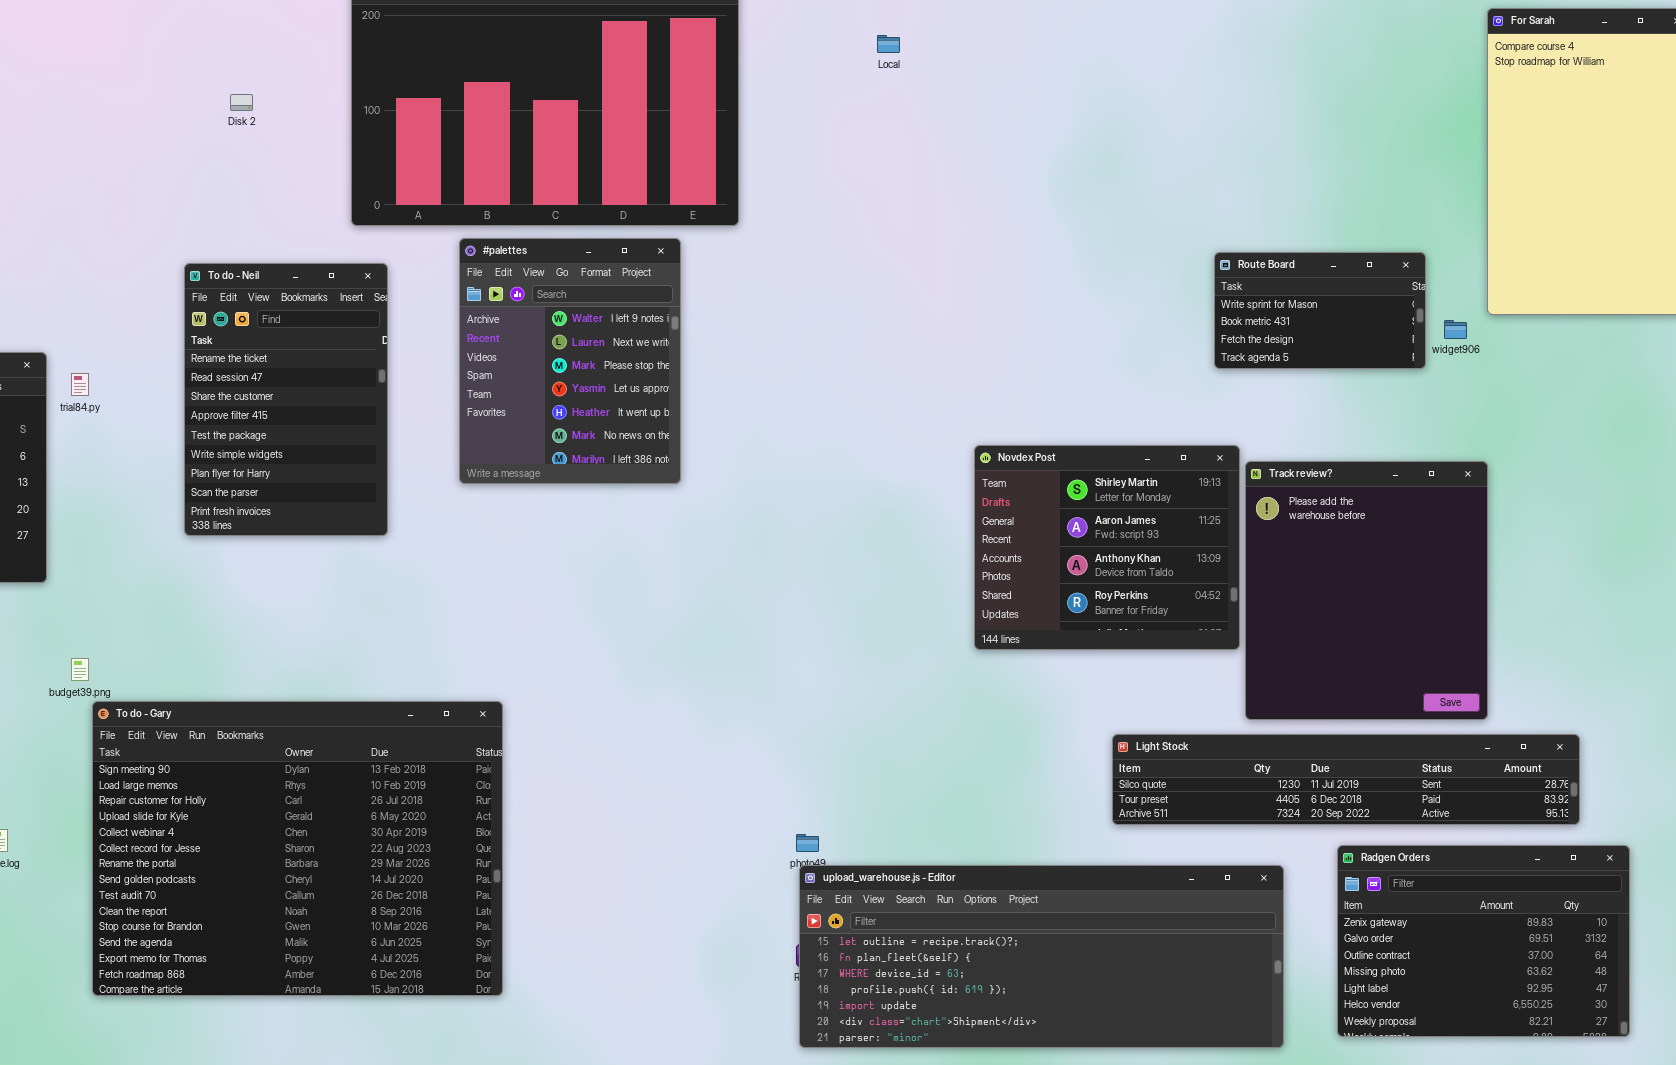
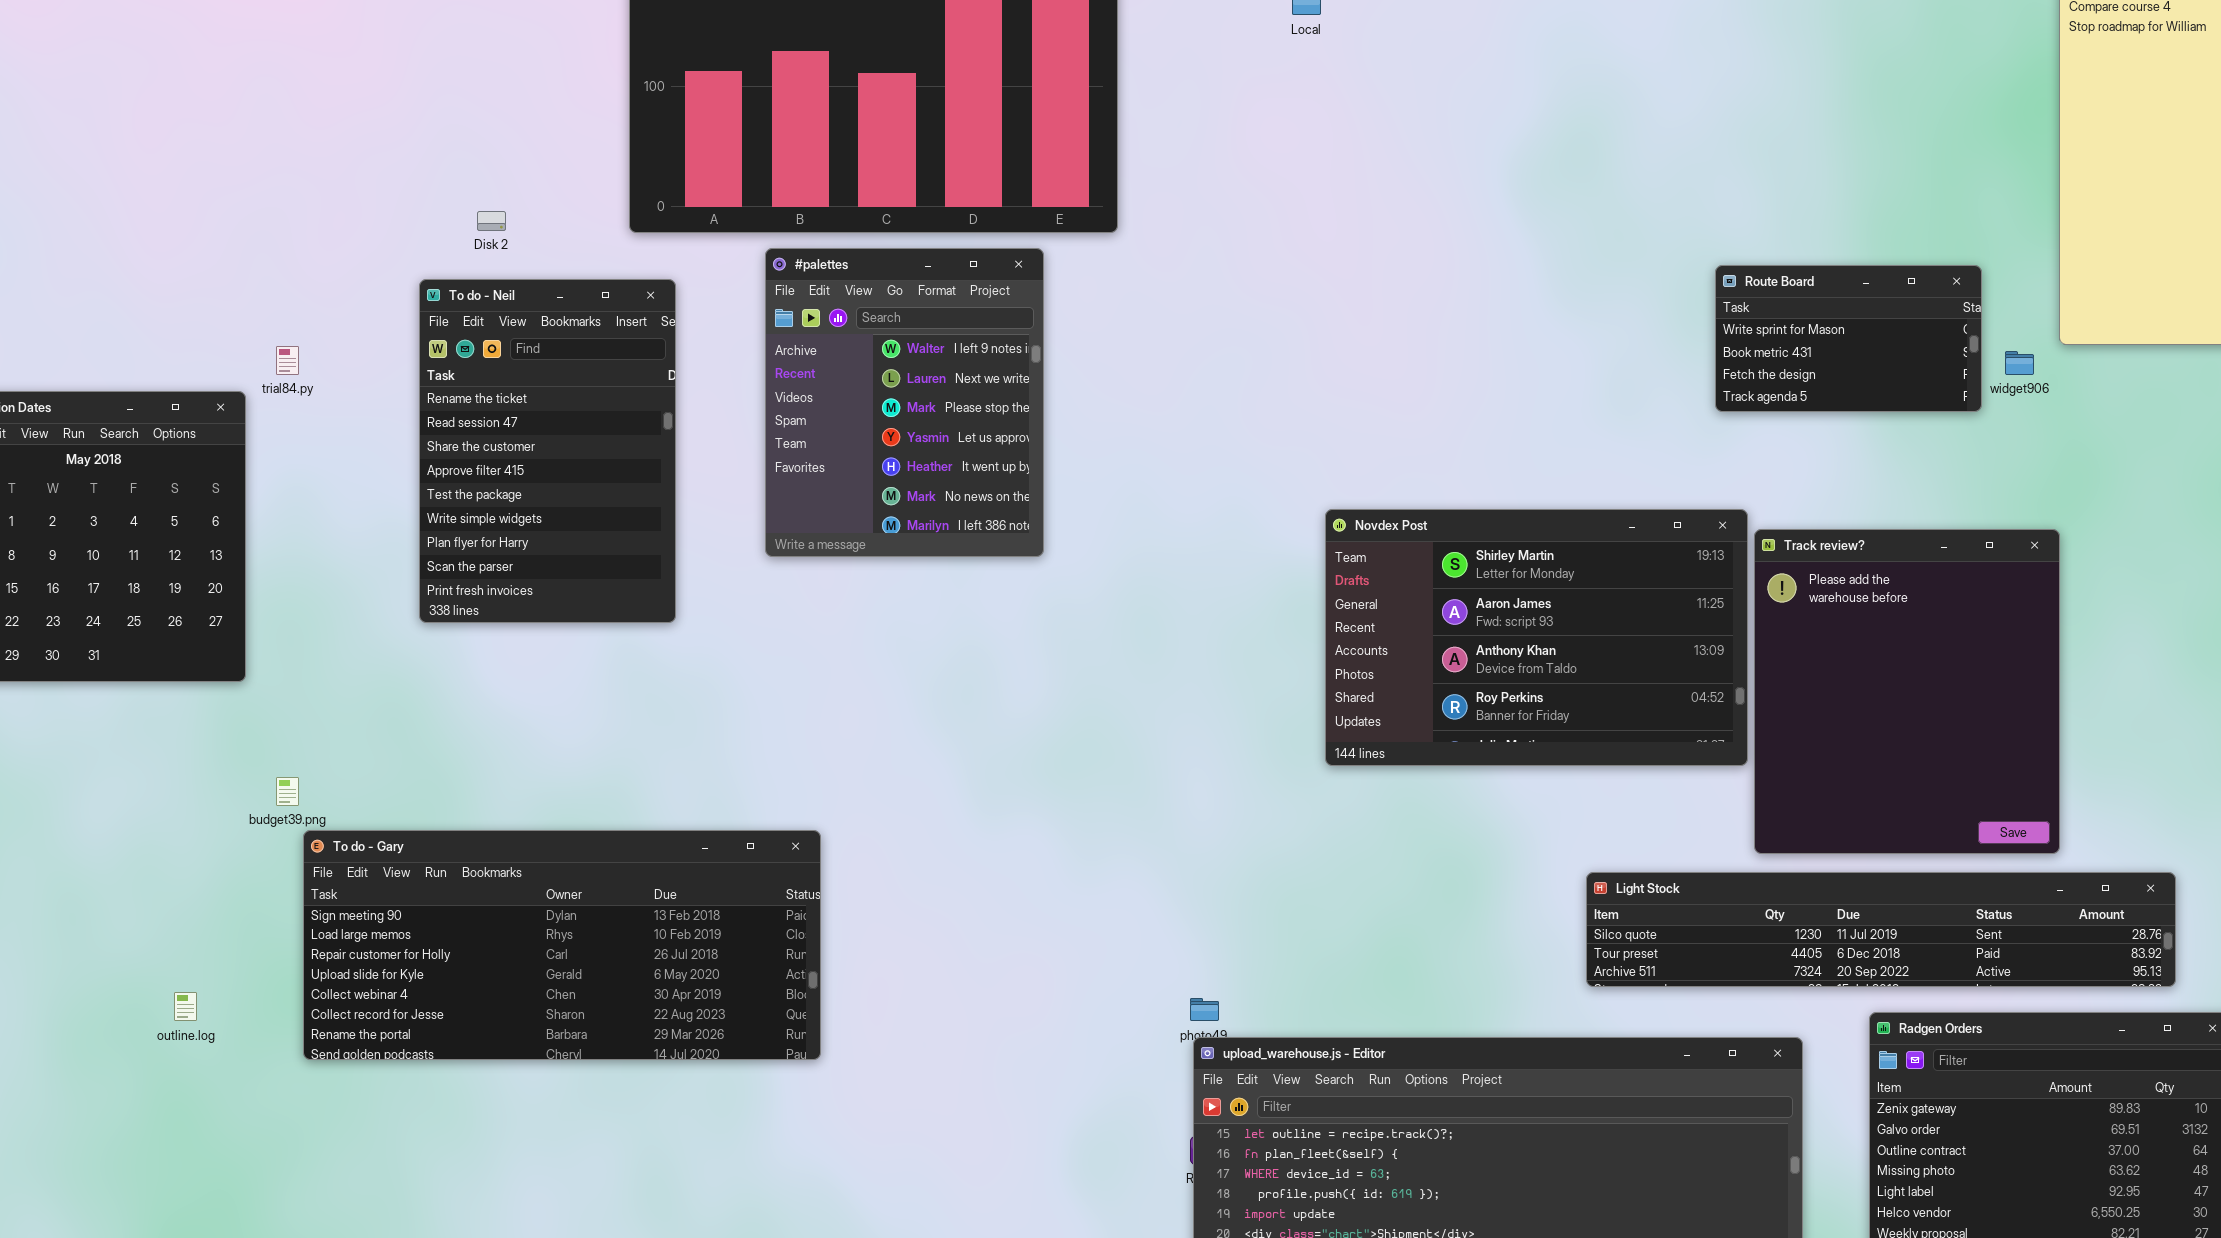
Disk 2: [230,94,253,111] -> [477,211,506,231], moved
trial84.py: [71,373,89,396] -> [276,346,299,375], moved
Novdex Post: [974,445,1240,650] -> [1325,509,1748,766], resized
To do - Gary: [92,701,503,996] -> [303,830,821,1060], resized

